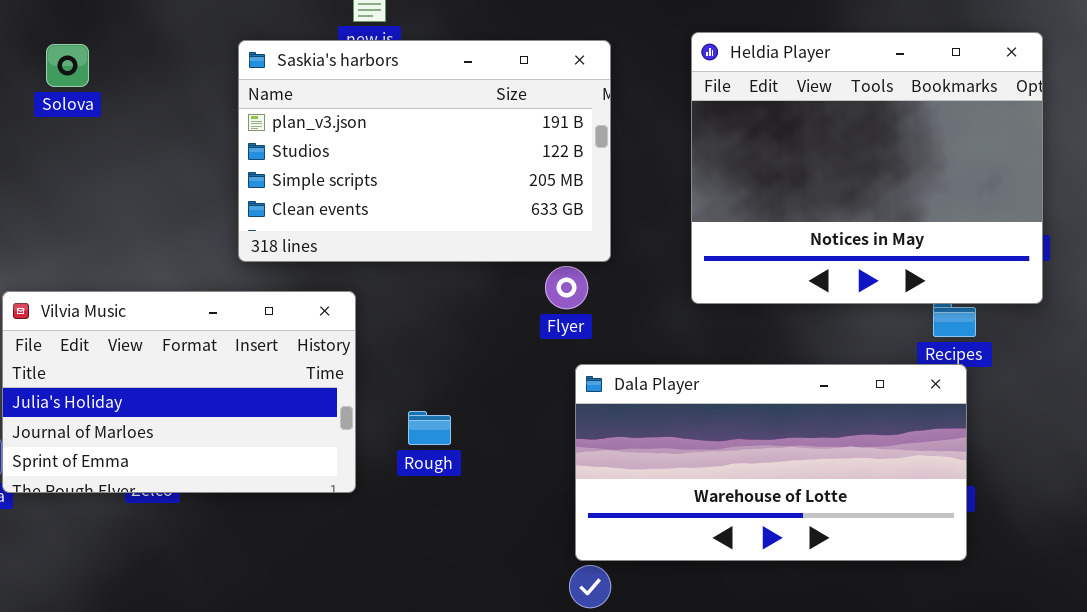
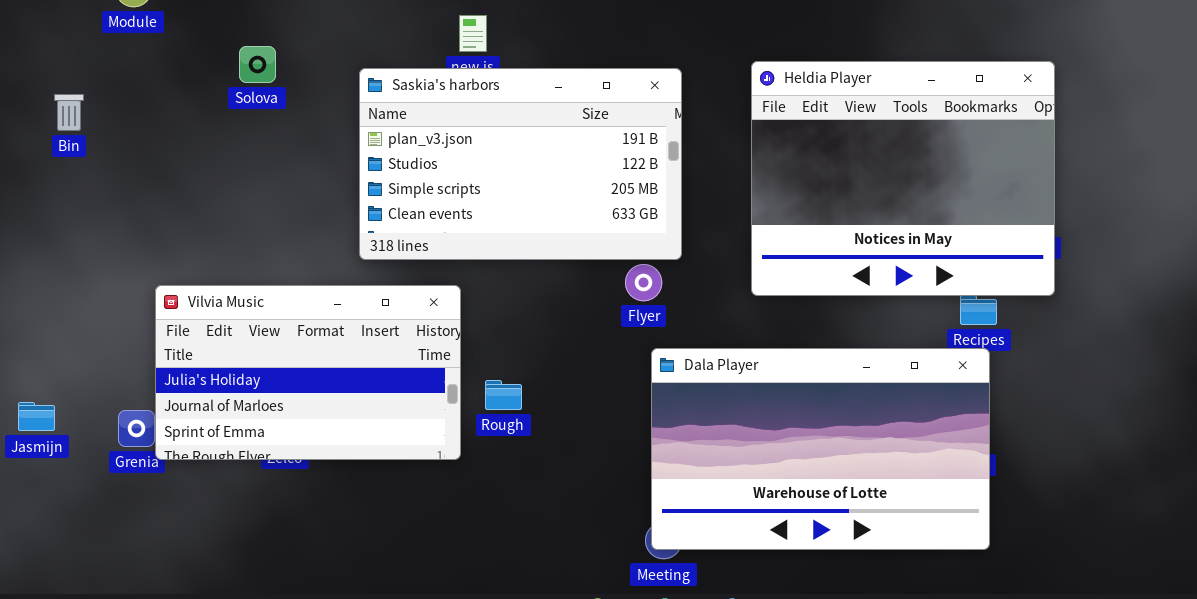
Solova: [46,44,89,87] -> [239,46,276,83], moved
Dala Player: [575,364,967,561] -> [651,348,990,550], resized
Rough: [408,411,451,445] -> [485,380,522,410], moved

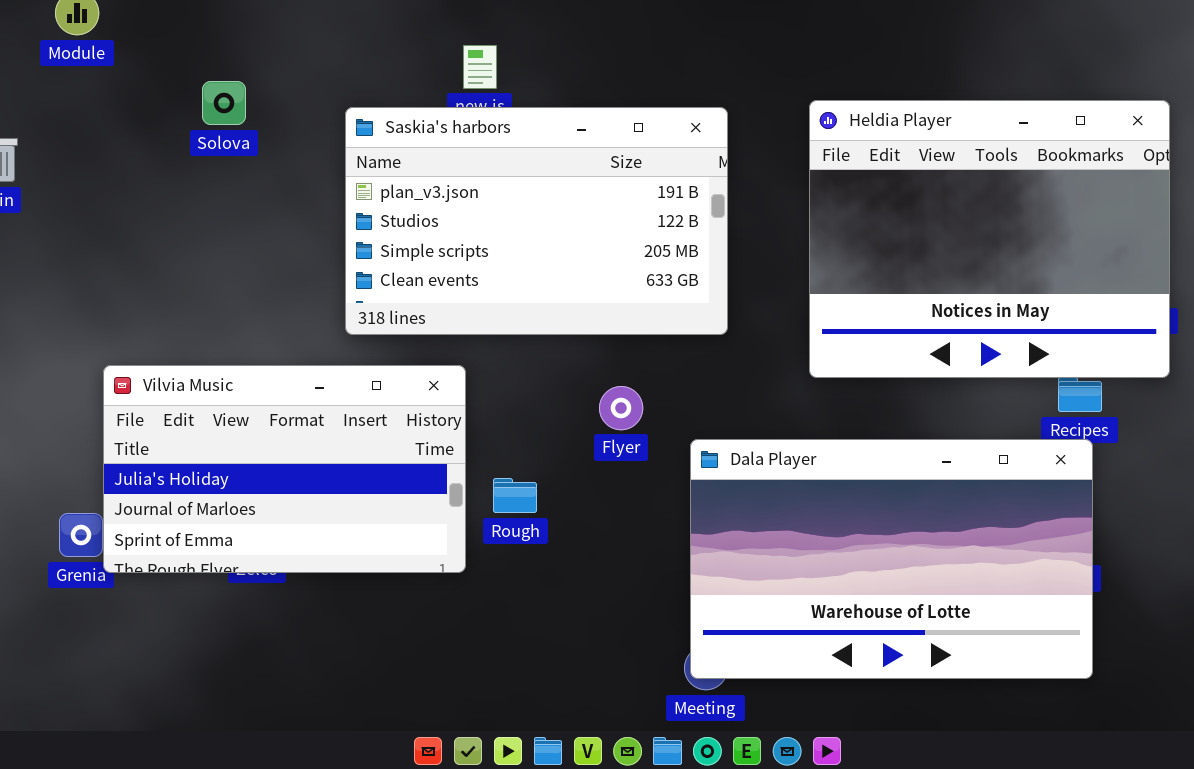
Flyer: [625,264,662,301] -> [599,386,643,430], moved

